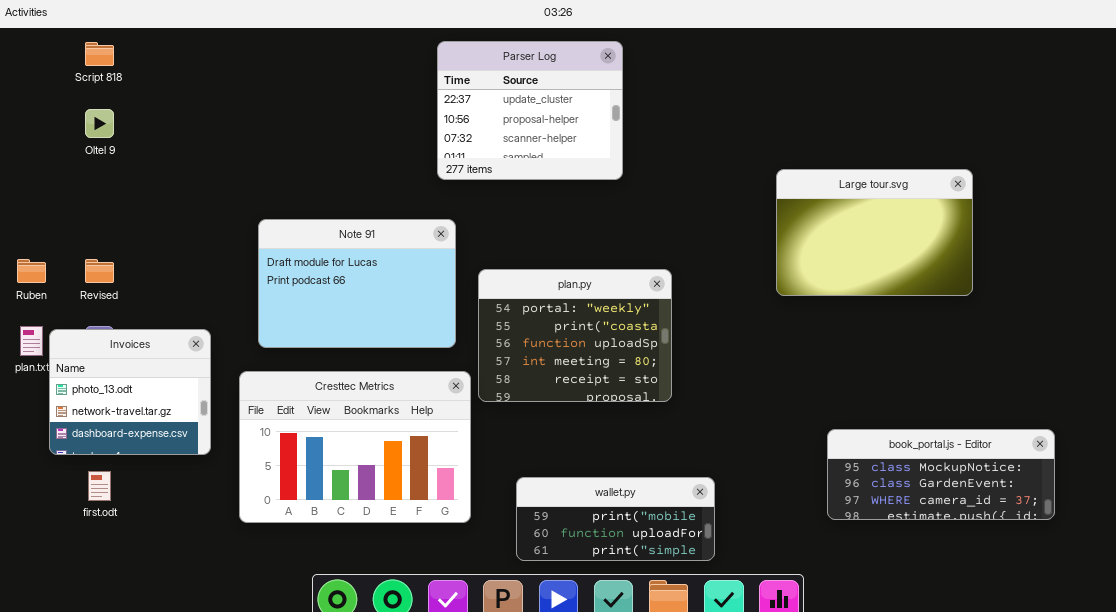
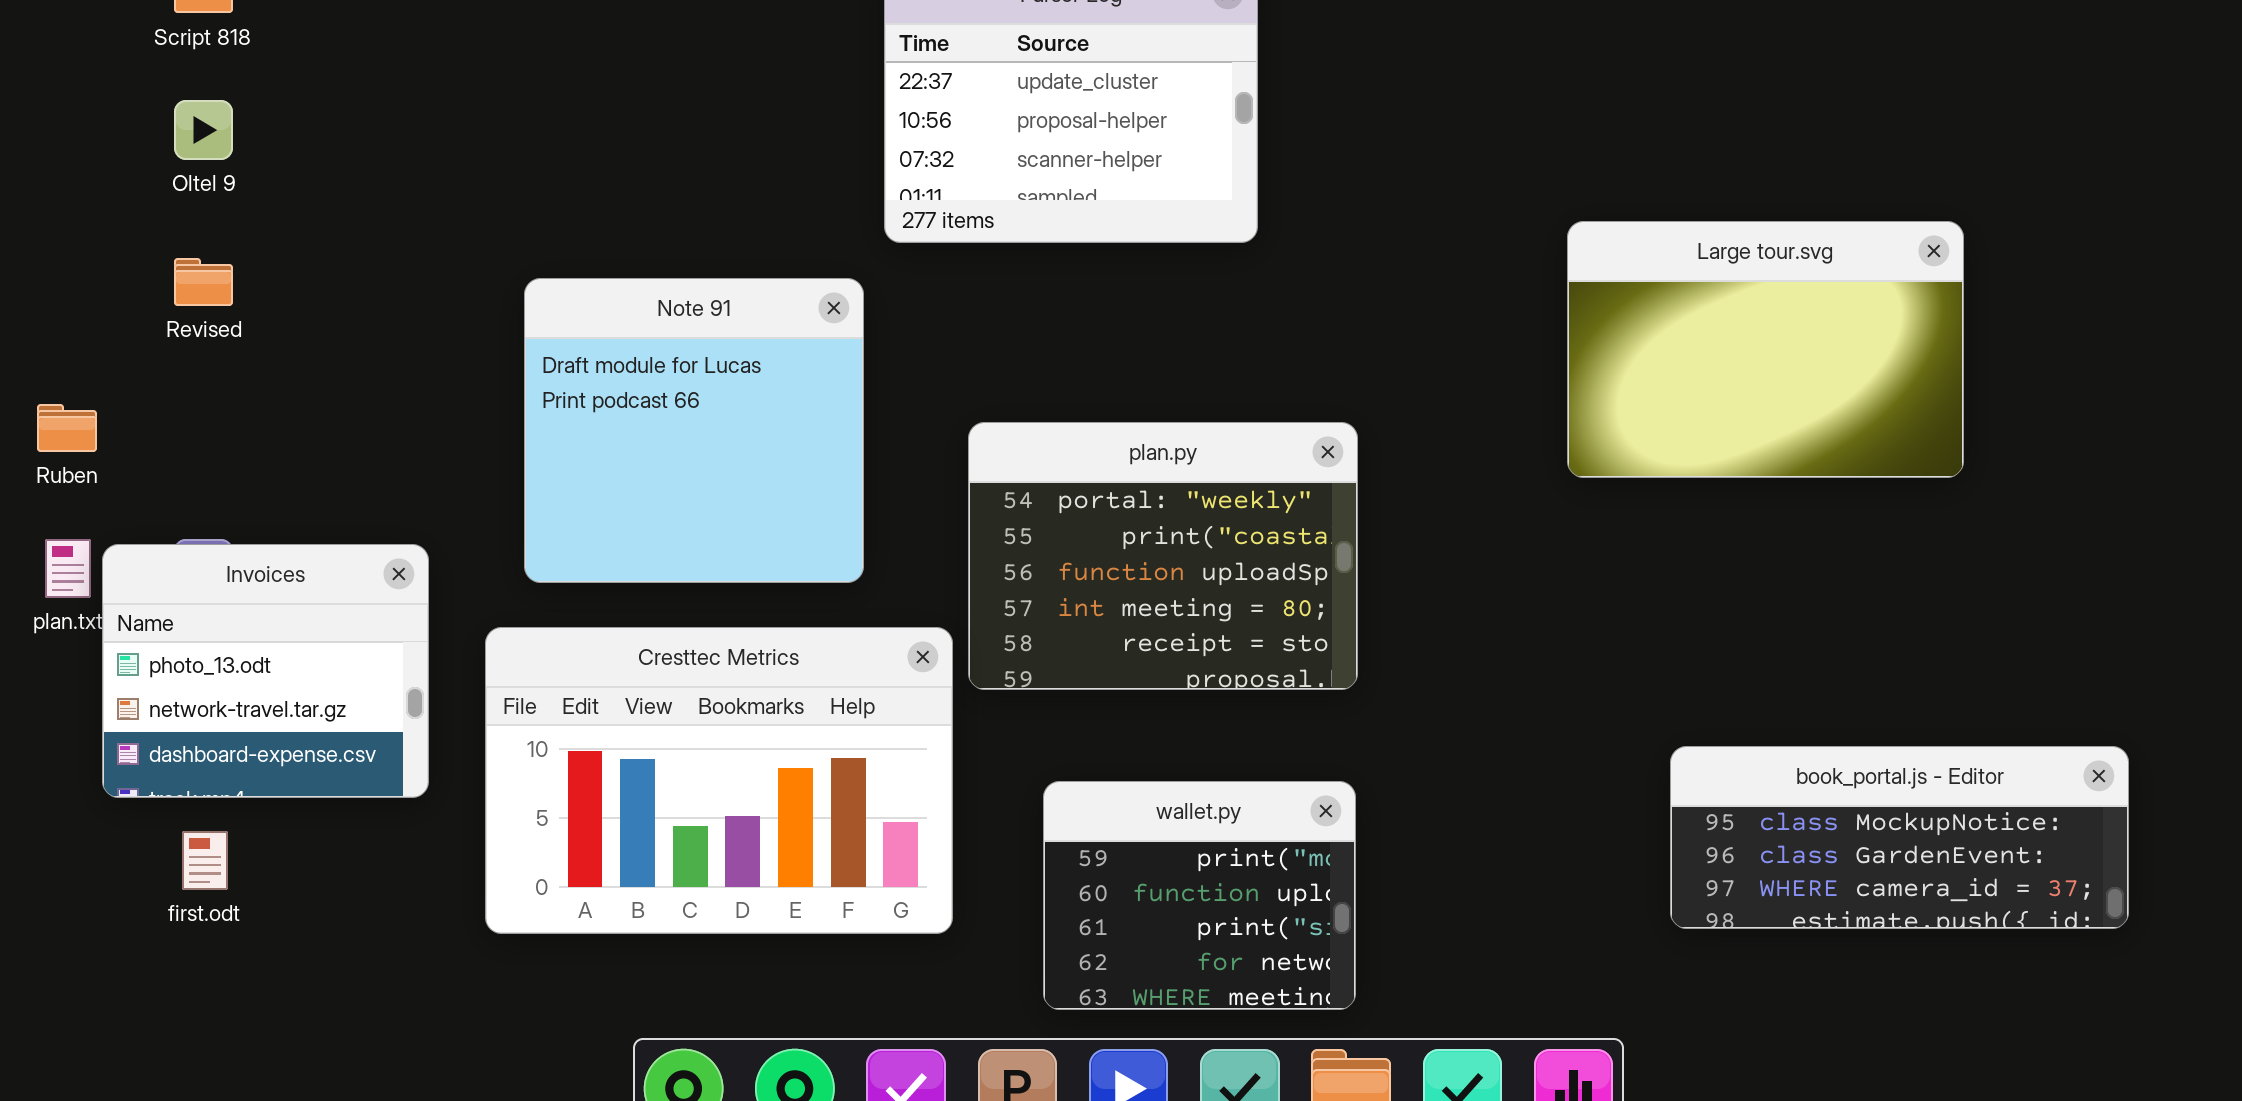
Note 91: [258,219,456,348] -> [524,278,864,583], resized
Revised: [85,259,114,283] -> [174,258,233,306], moved
wallet.py: [516,477,715,561] -> [1043,781,1356,1010], resized

